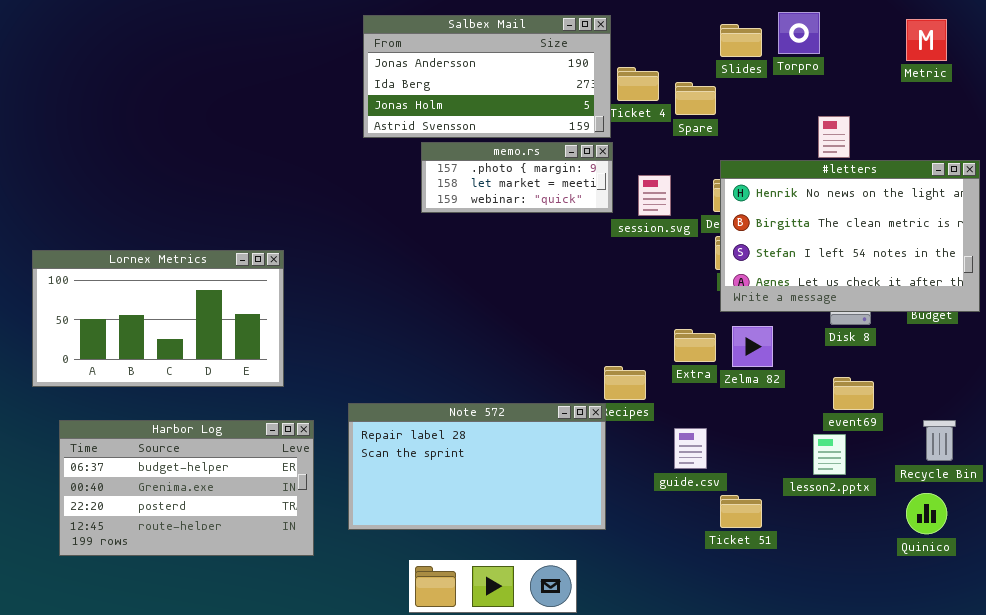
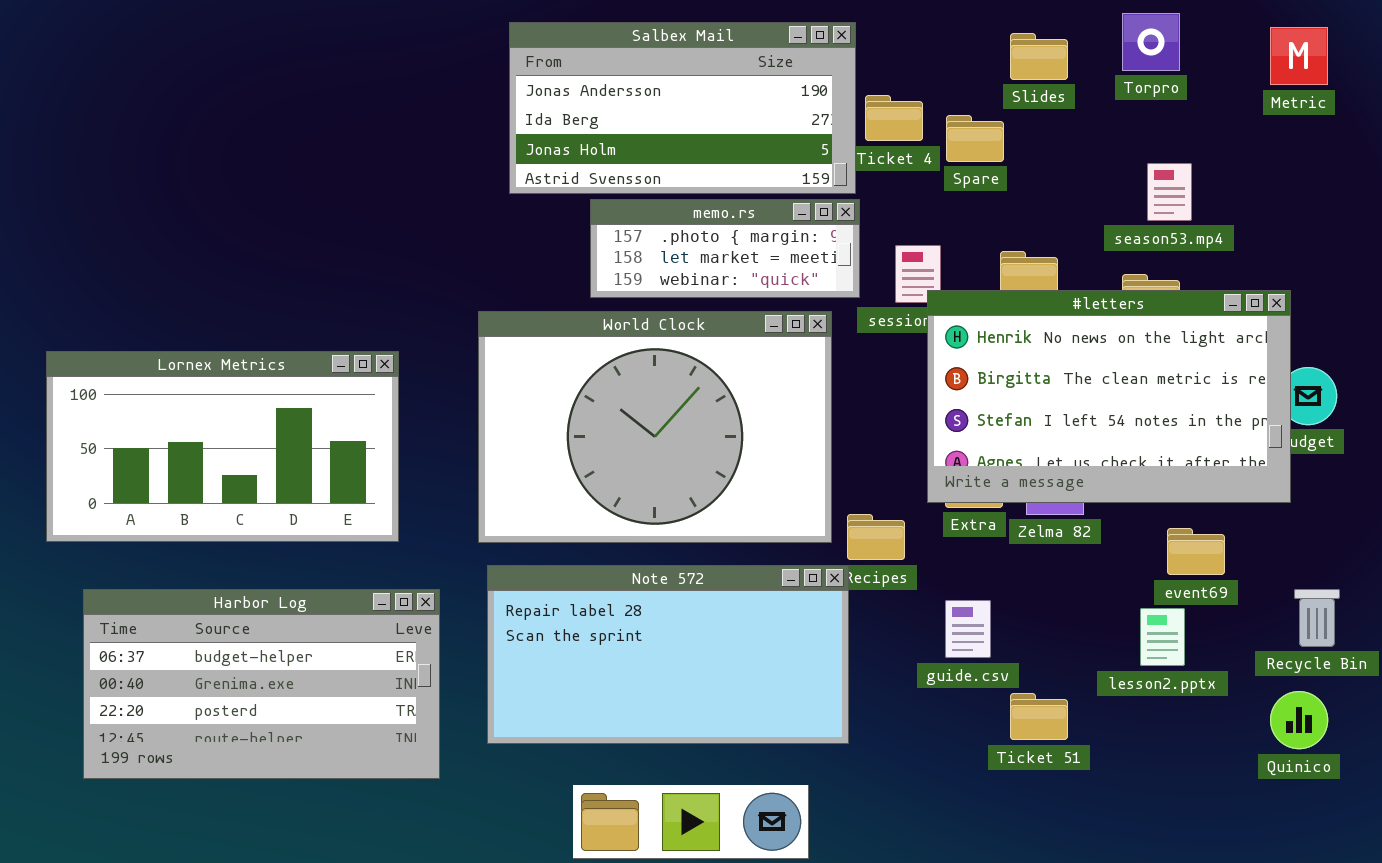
Torpro: [778,12,820,54] -> [1122,13,1180,71], moved
#letters: [720,160,980,312] -> [927,290,1291,503], moved
World Clock: none -> [478,311,832,543], opened

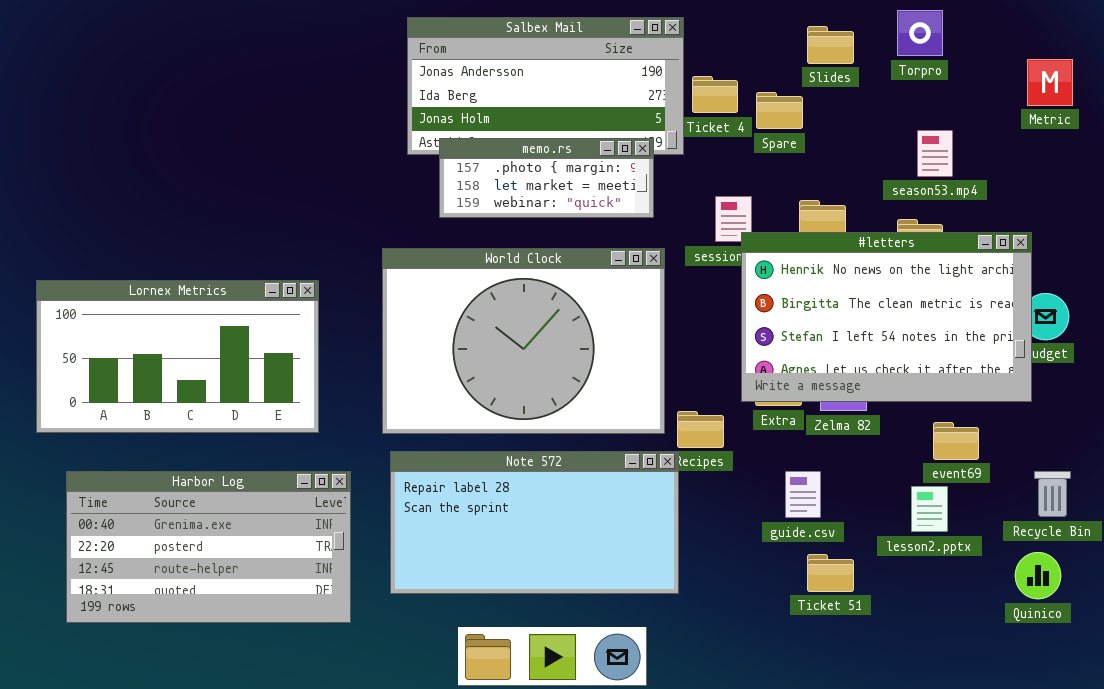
Metric: [1270,27,1328,85] -> [1027,59,1073,106], moved
memo.rs: [590,199,860,298] -> [439,138,654,218], moved
Harbor Log: [83,589,440,779] -> [66,471,351,623], scrolled down 1 row
guide.csv: [945,600,991,658] -> [785,471,821,518], moved

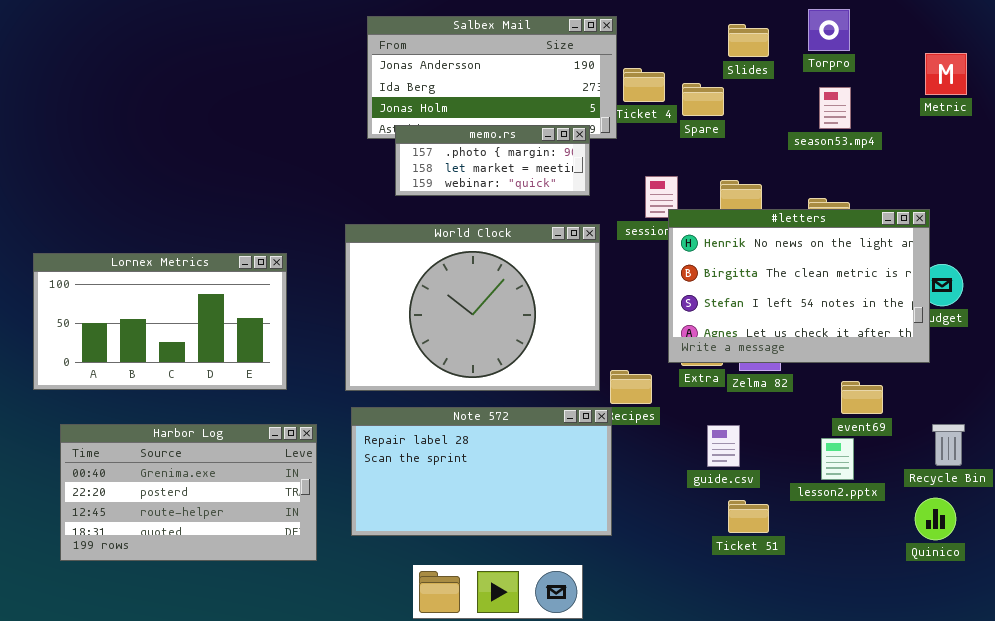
season53.mp4: [917,130,953,177] -> [819,87,851,129], moved

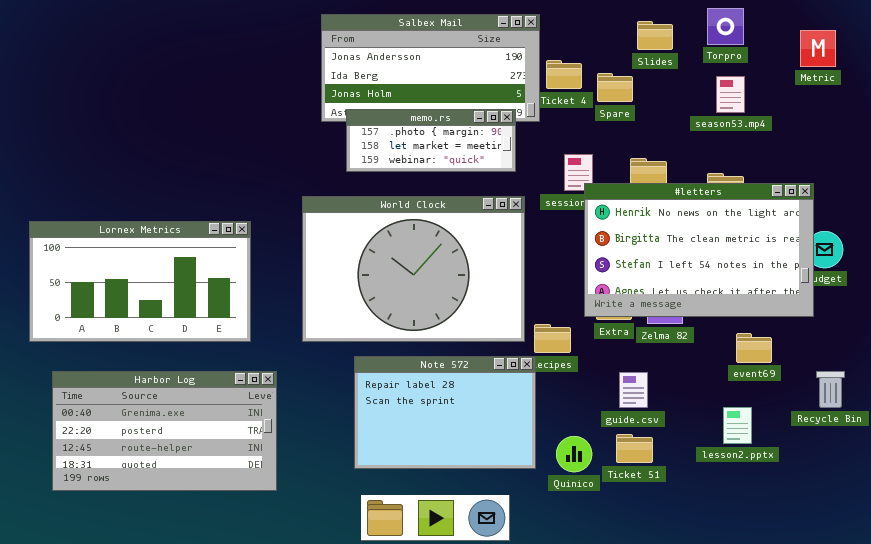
Metric: [925,53,967,95] -> [800,30,836,67], moved
Note 572: [351,407,612,536] -> [354,356,536,469], resized
lesson2.pptx: [821,438,854,480] -> [723,407,752,444], moved
Quinico: [915,498,956,540] -> [556,436,592,472], moved
Ticket 51: [728,500,769,533] -> [616,434,653,463], moved

